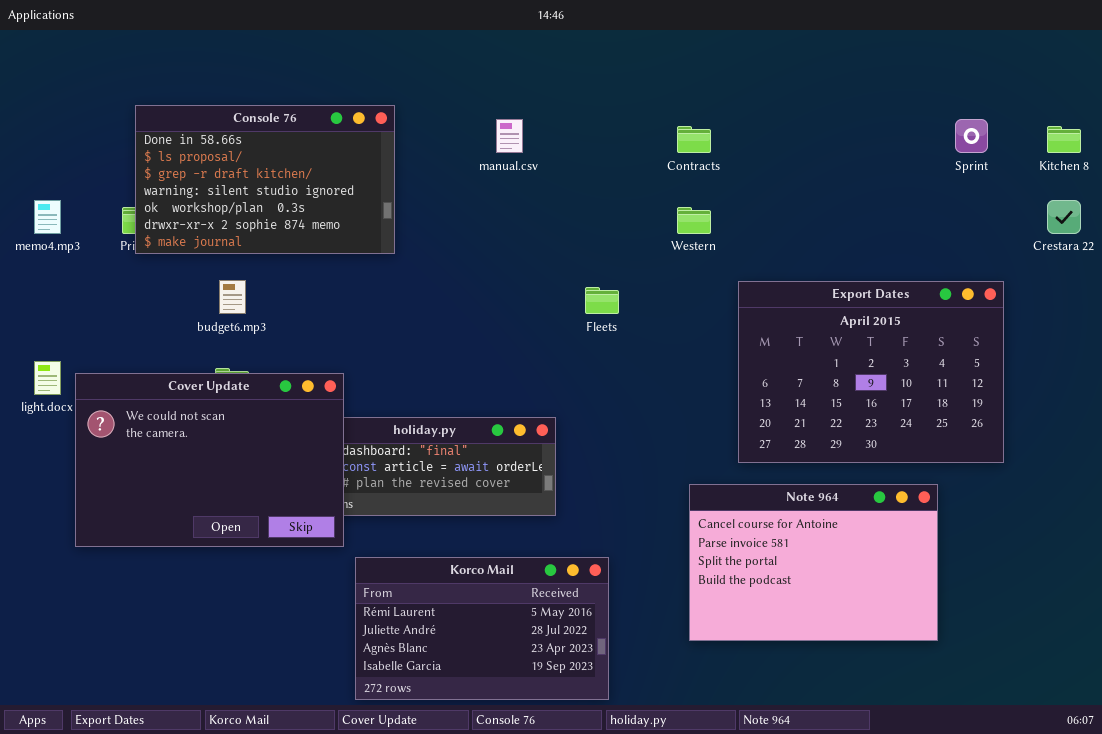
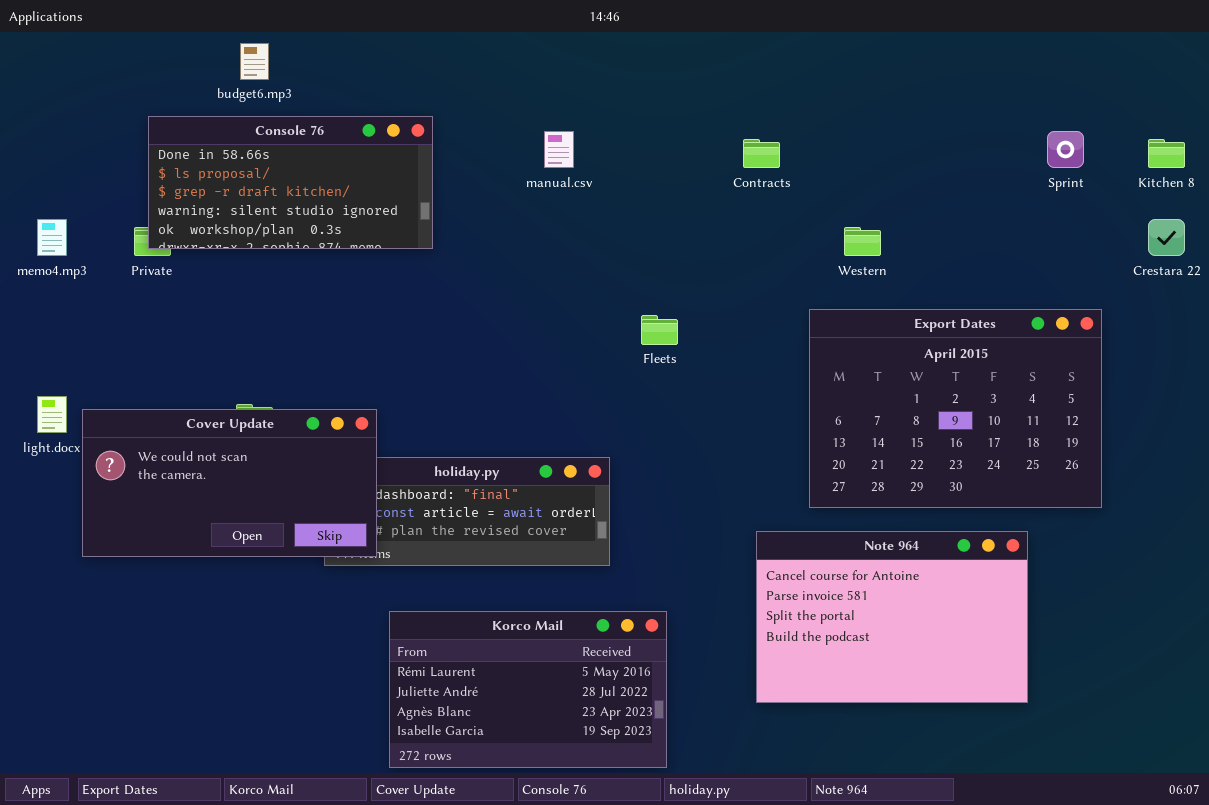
Console 76: [135,105,395,254] -> [148,116,433,249], resized
Western: [677,207,711,234] -> [844,227,881,256], moved
budget6.mp3: [219,280,246,314] -> [240,43,269,80], moved
Cover Update: [75,373,344,547] -> [82,409,377,557], resized

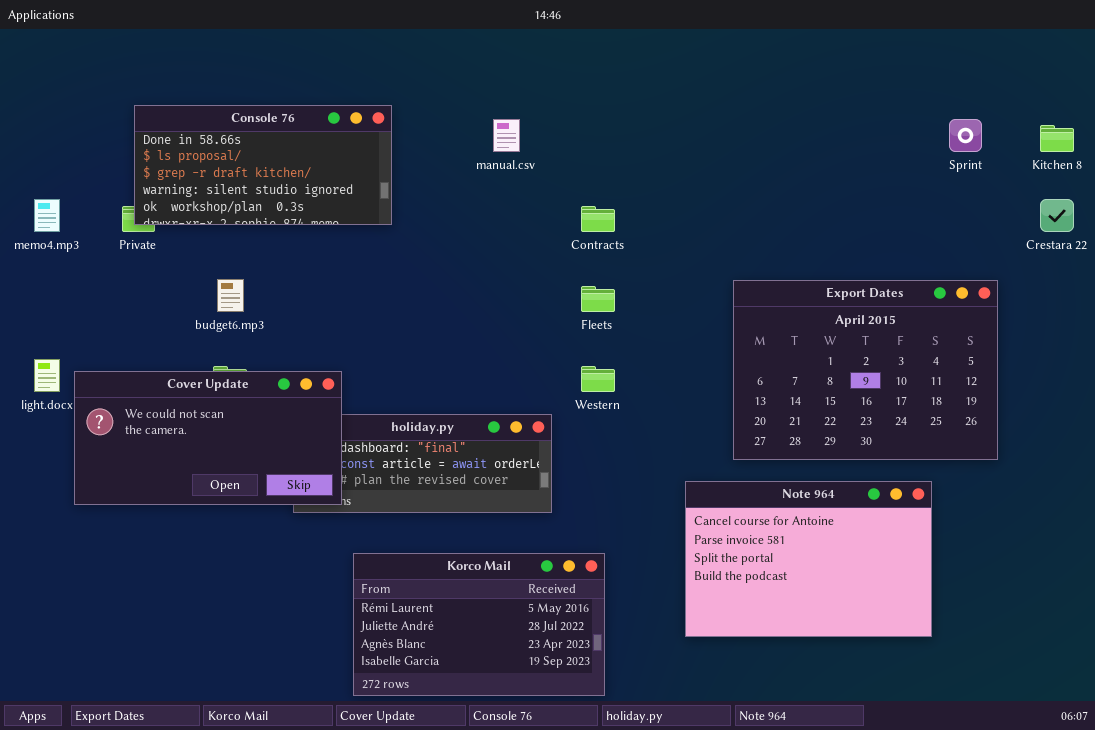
budget6.mp3: [240,43,269,80] -> [217,279,244,312], moved
Contracts: [743,139,780,168] -> [581,206,615,232], moved
Western: [844,227,881,256] -> [581,366,615,392], moved

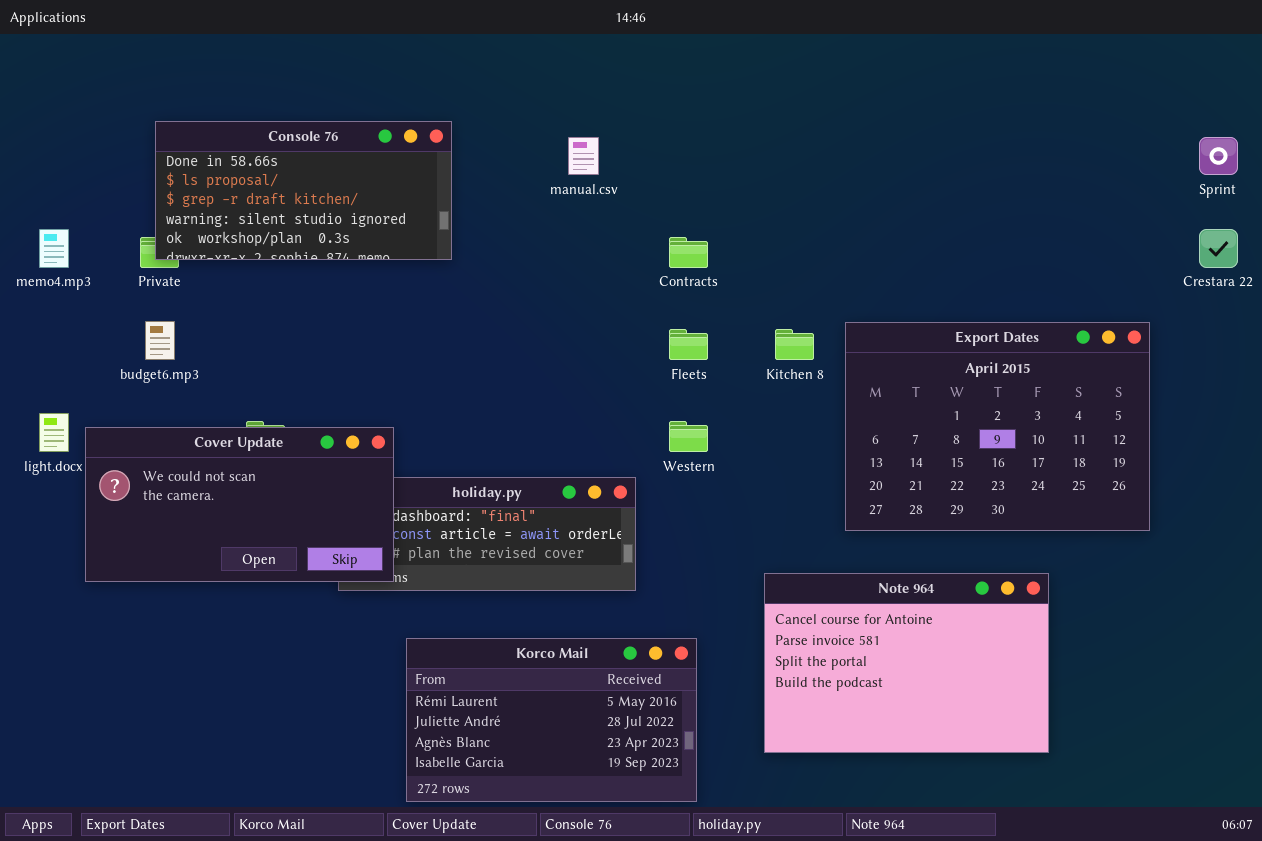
Sprint: [949,119,982,152] -> [1199,137,1238,175], moved
Kitchen 8: [1040,125,1074,152] -> [775,329,814,360], moved
budget6.mp3: [217,279,244,312] -> [145,321,175,360], moved
Note 964: [685,481,932,637] -> [764,573,1049,753], moved

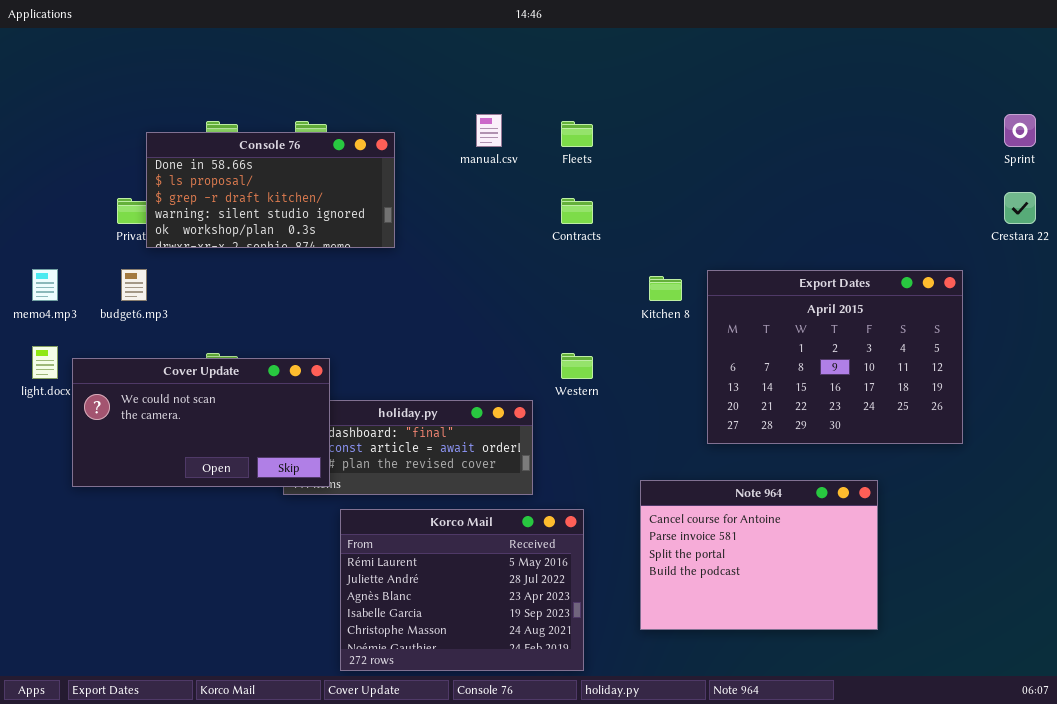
Console 76: [155,121,452,260] -> [146,132,395,248], moved
memo4.mp3: [39,229,69,268] -> [32,269,58,301], moved
Fleets: [669,329,708,360] -> [561,121,593,147], moved
Korco Mail: [406,638,697,802] -> [340,509,584,671], resized

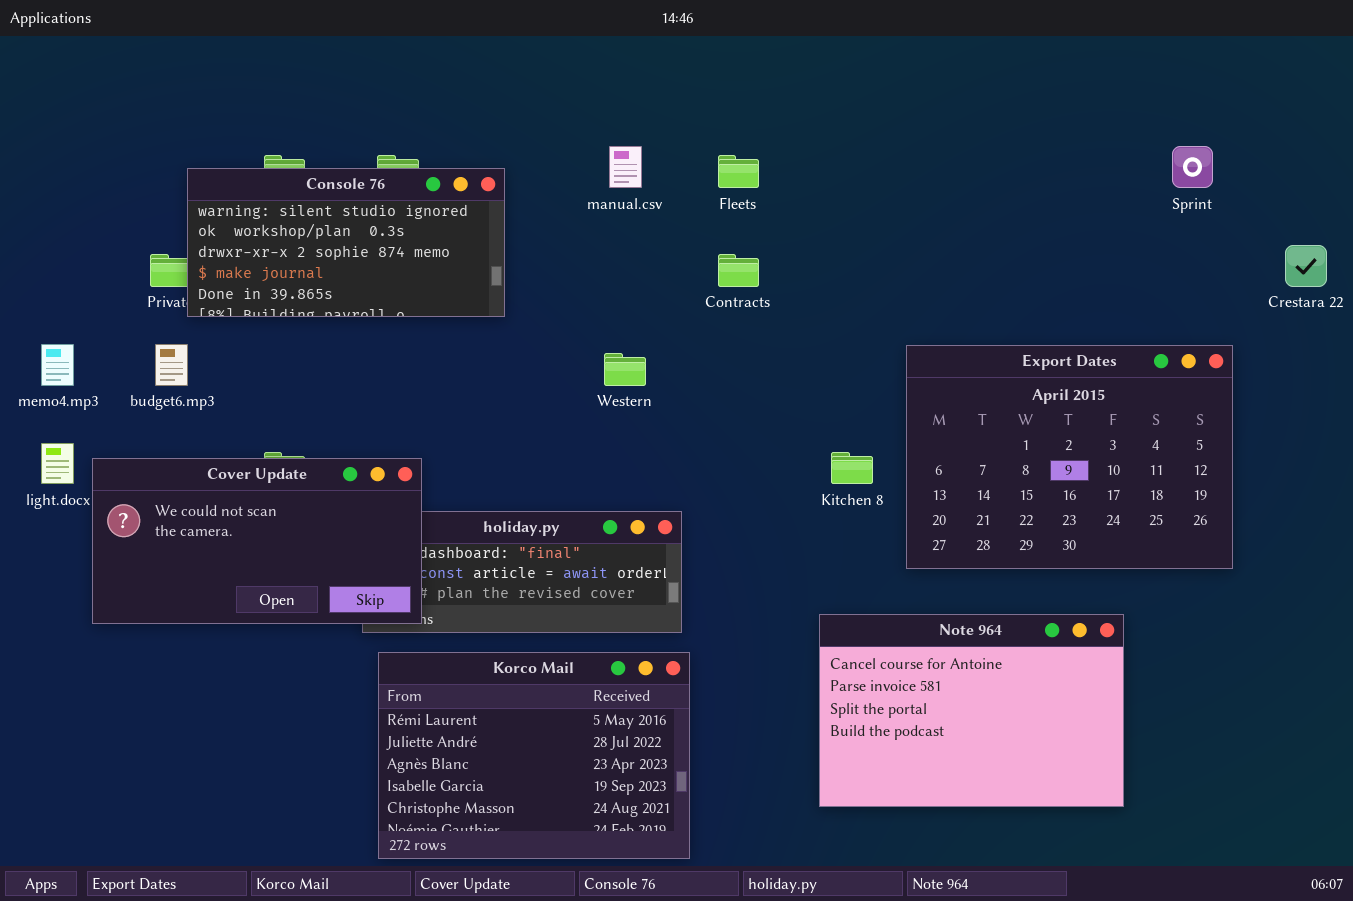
Sprint: [1004,114,1036,147] -> [1172,146,1213,188], moved
Console 76: [146,132,395,248] -> [187,168,505,317], scrolled down 3 rows
Kitchen 8: [649,276,682,301] -> [831,452,873,484], moved
Western: [561,353,593,379] -> [604,353,646,386], moved
Korco Mail: [340,509,584,671] -> [378,652,690,859], moved

